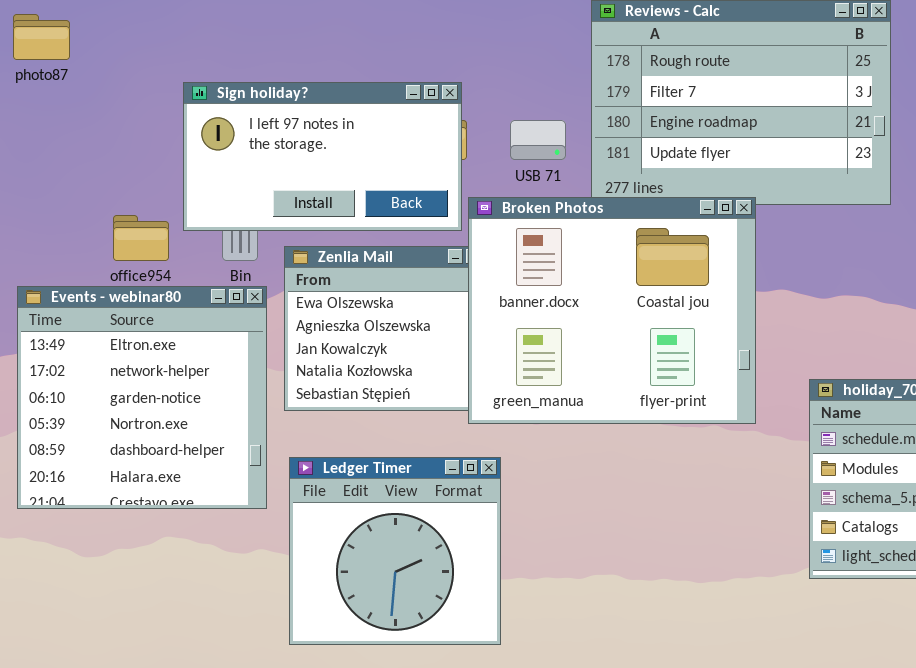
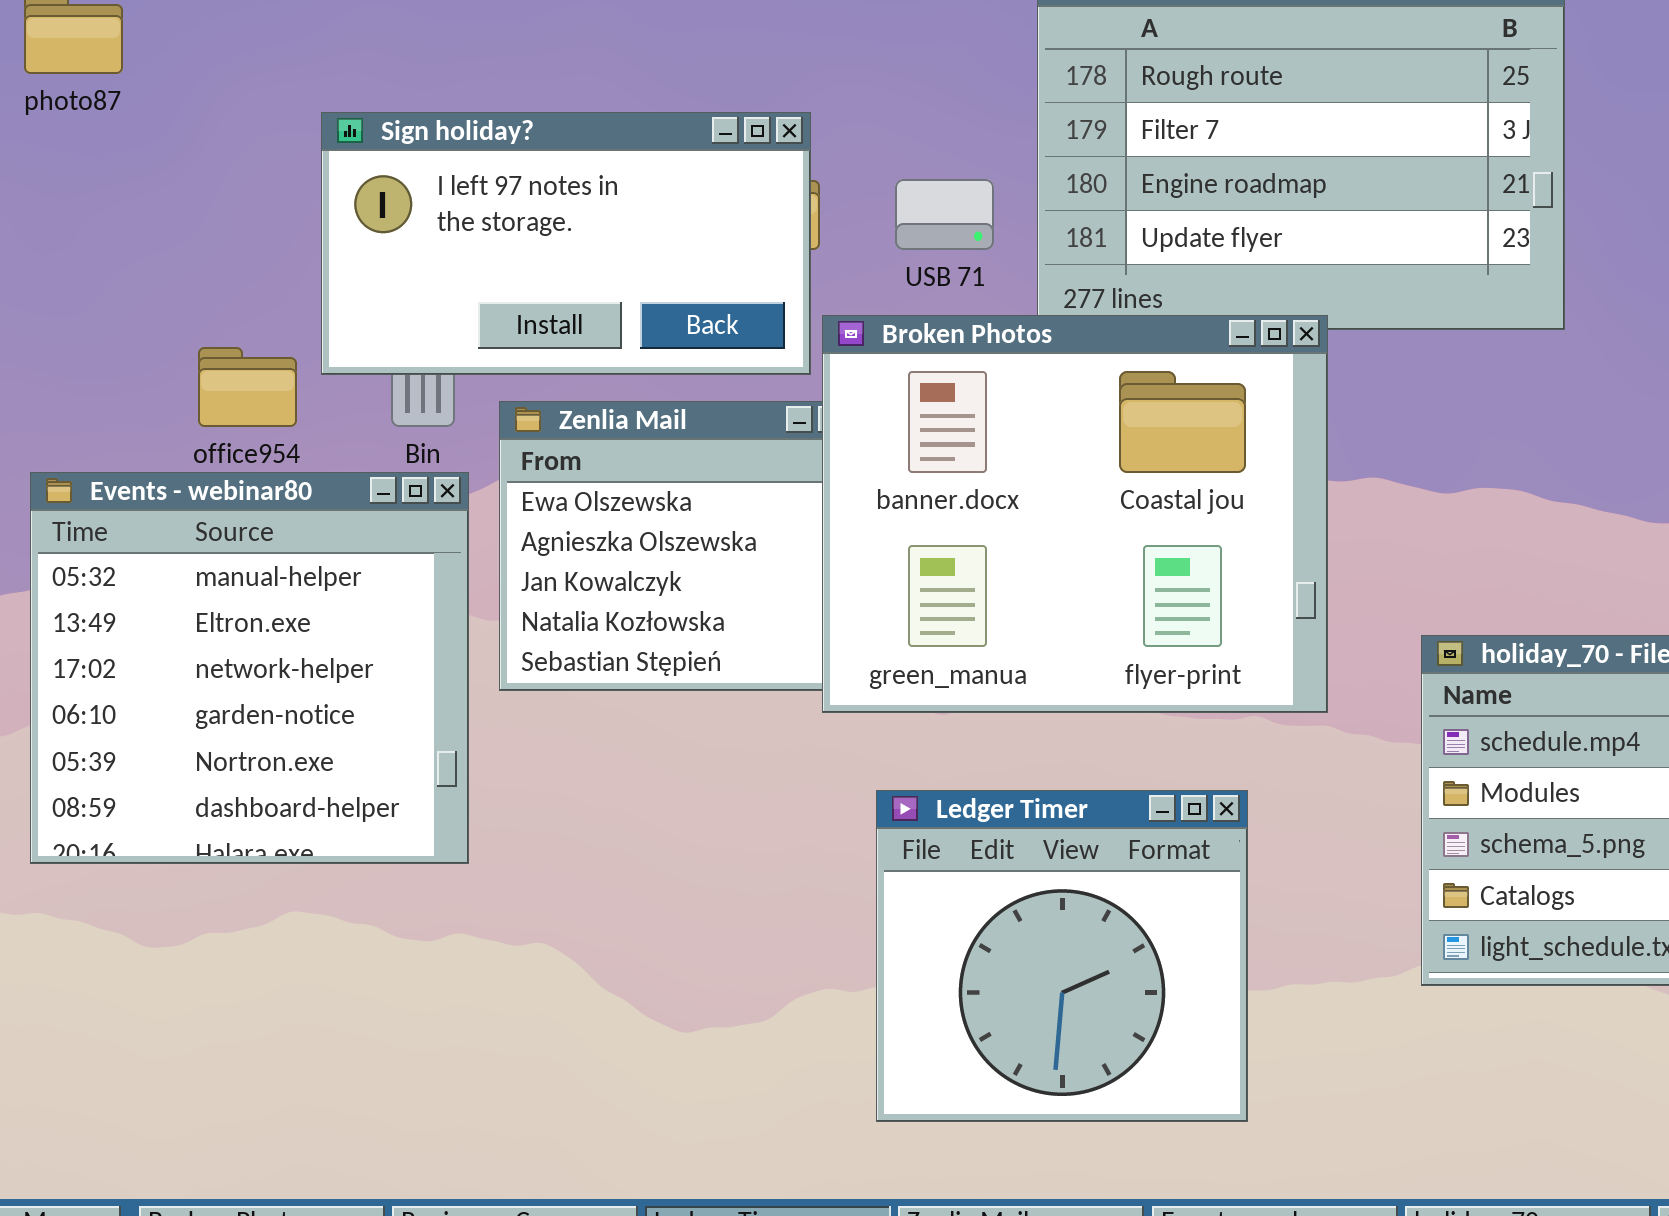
Events - webinar80: [17,286,267,509] -> [30,472,469,864], scrolled up 1 row
Ledger Timer: [289,457,501,645] -> [876,790,1248,1122], moved

